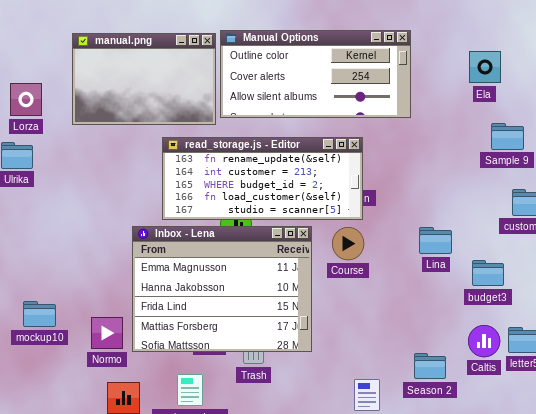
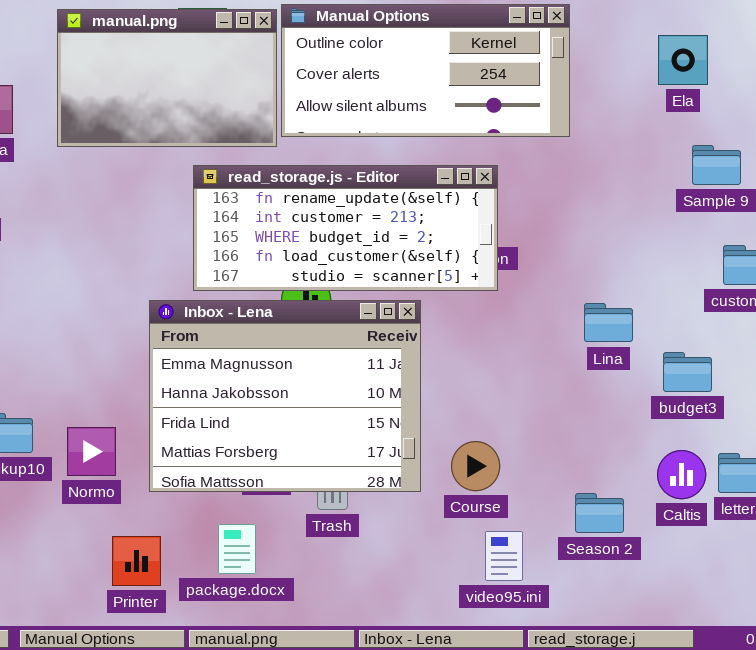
Course: [332,227,364,260] -> [451,441,500,491], moved
Normo: [91,317,123,349] -> [67,427,116,476], moved

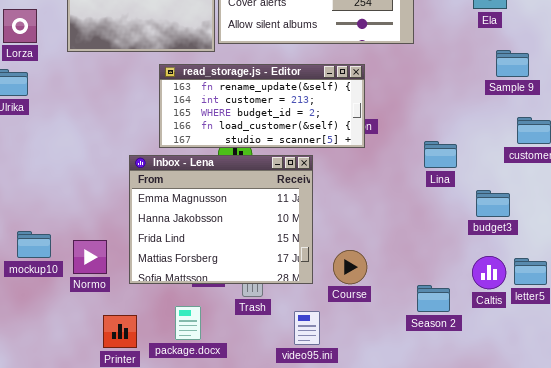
Lina: [584,303,633,342] -> [424,141,457,168], moved
video95.ini: [485,531,523,581] -> [294,311,320,345], moved

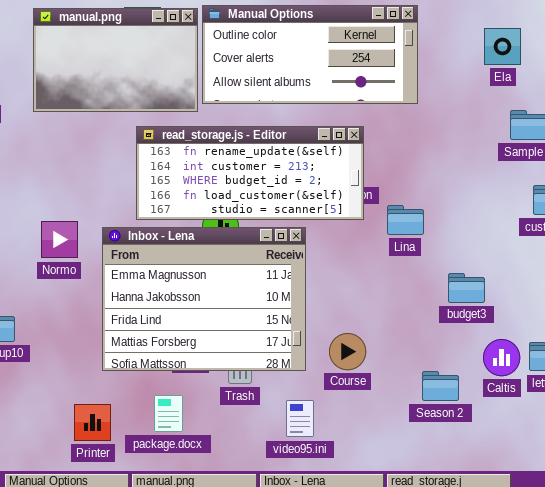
Lina: [424,141,457,168] -> [387,205,424,235], moved
budget3: [476,190,510,217] -> [448,273,485,303], moved
Normo: [73,240,107,274] -> [41,221,78,258], moved

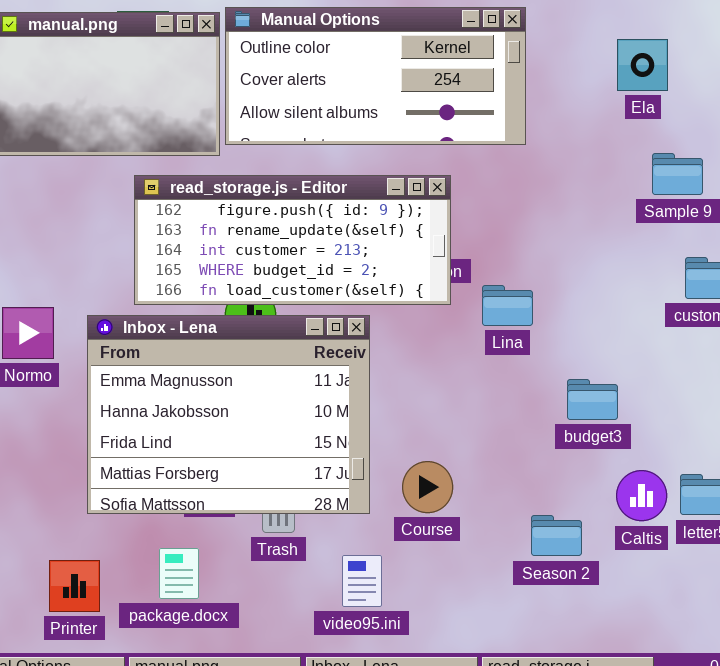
read_storage.js - Editor: [136,126,364,220] -> [134,175,451,305], scrolled up 1 row

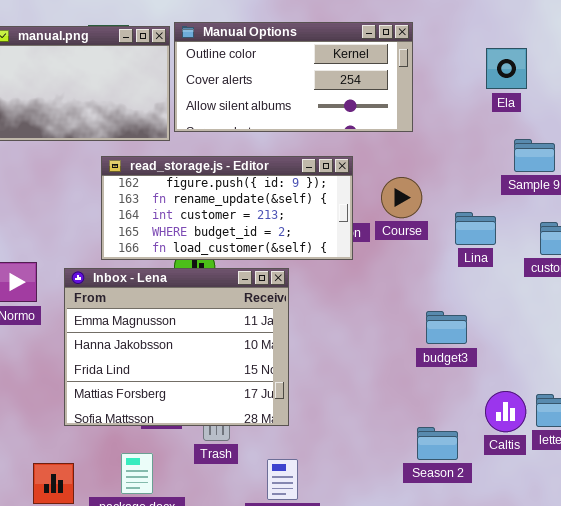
Lina: [482,285,533,326] -> [455,212,496,245], moved
budget3: [567,379,618,420] -> [426,311,467,344], moved
Course: [402,461,453,513] -> [381,177,422,218], moved

